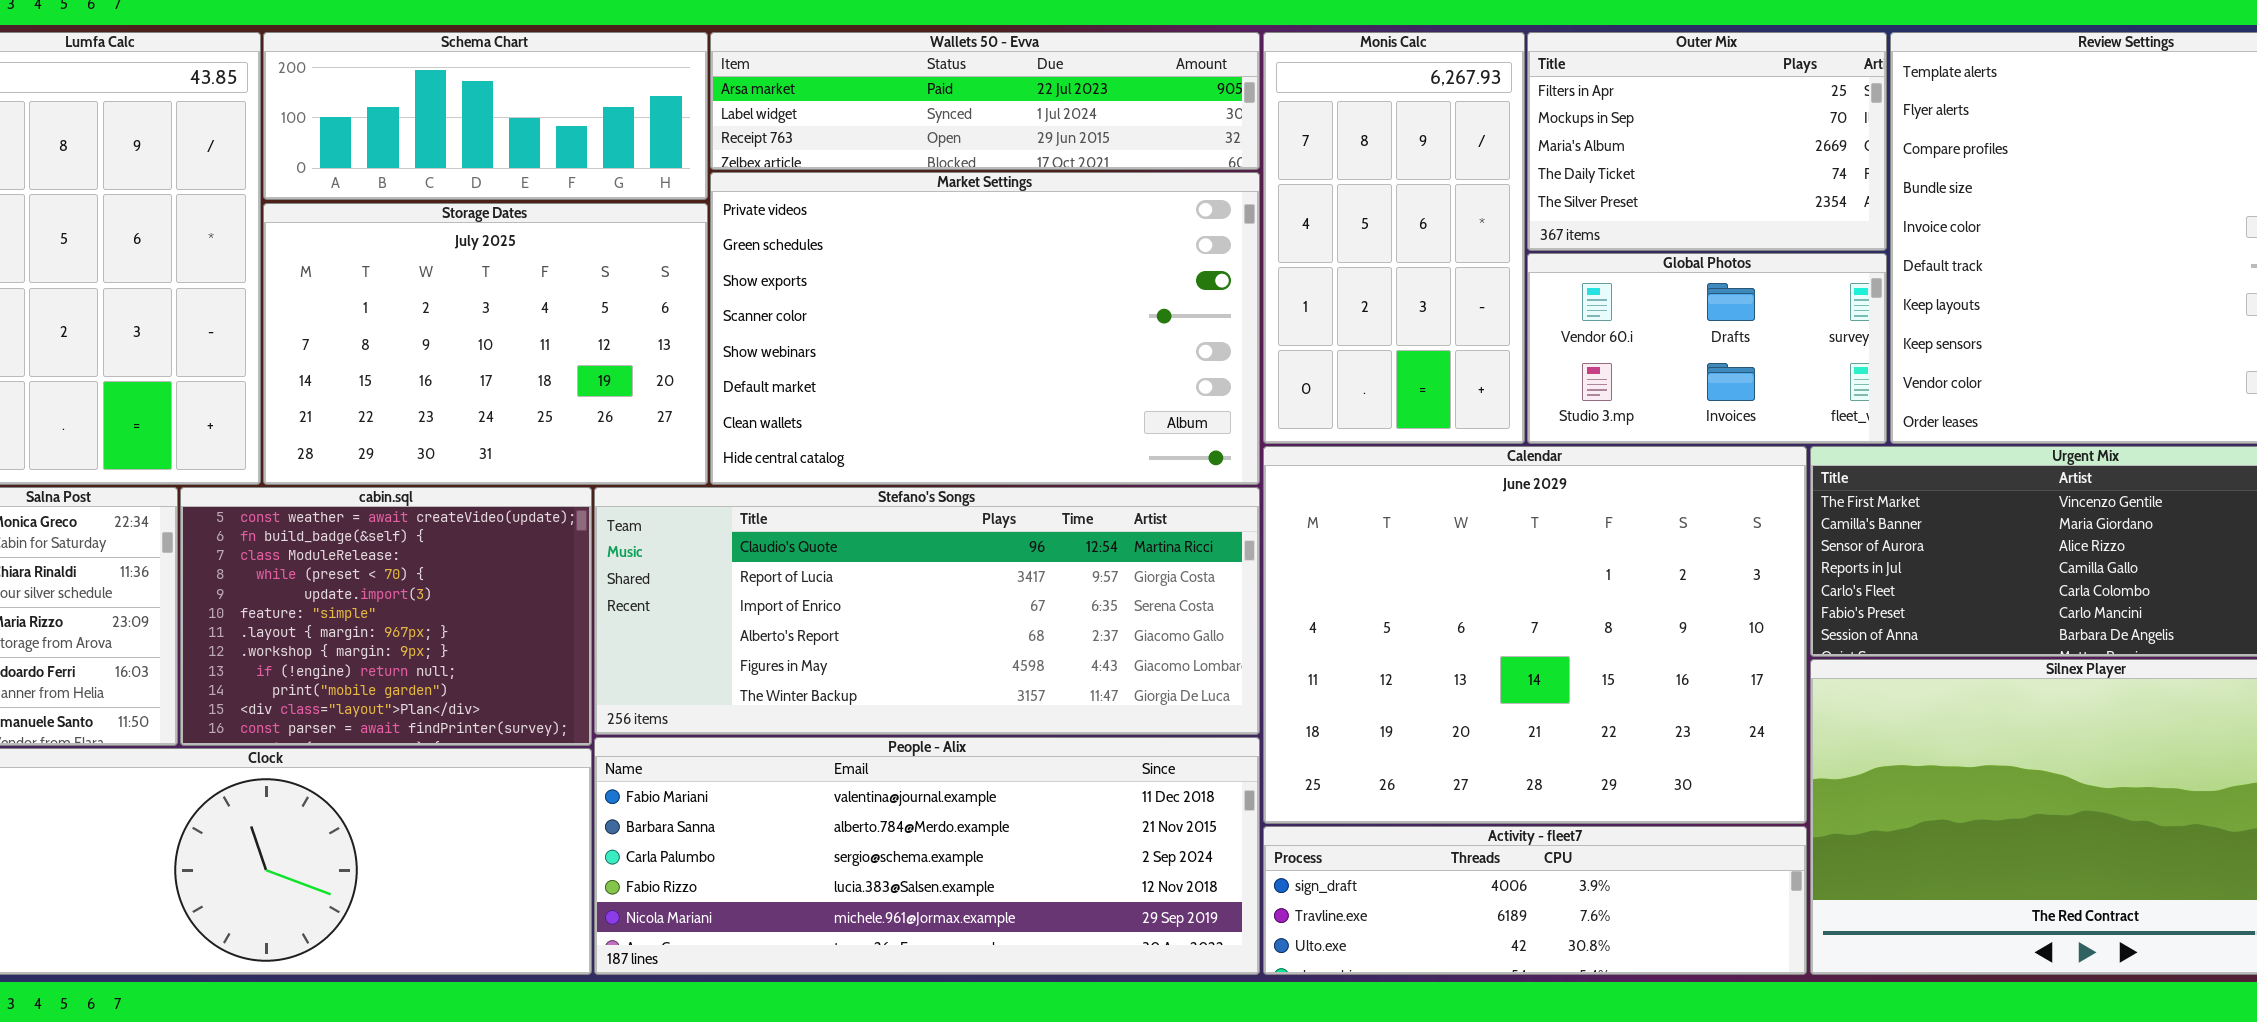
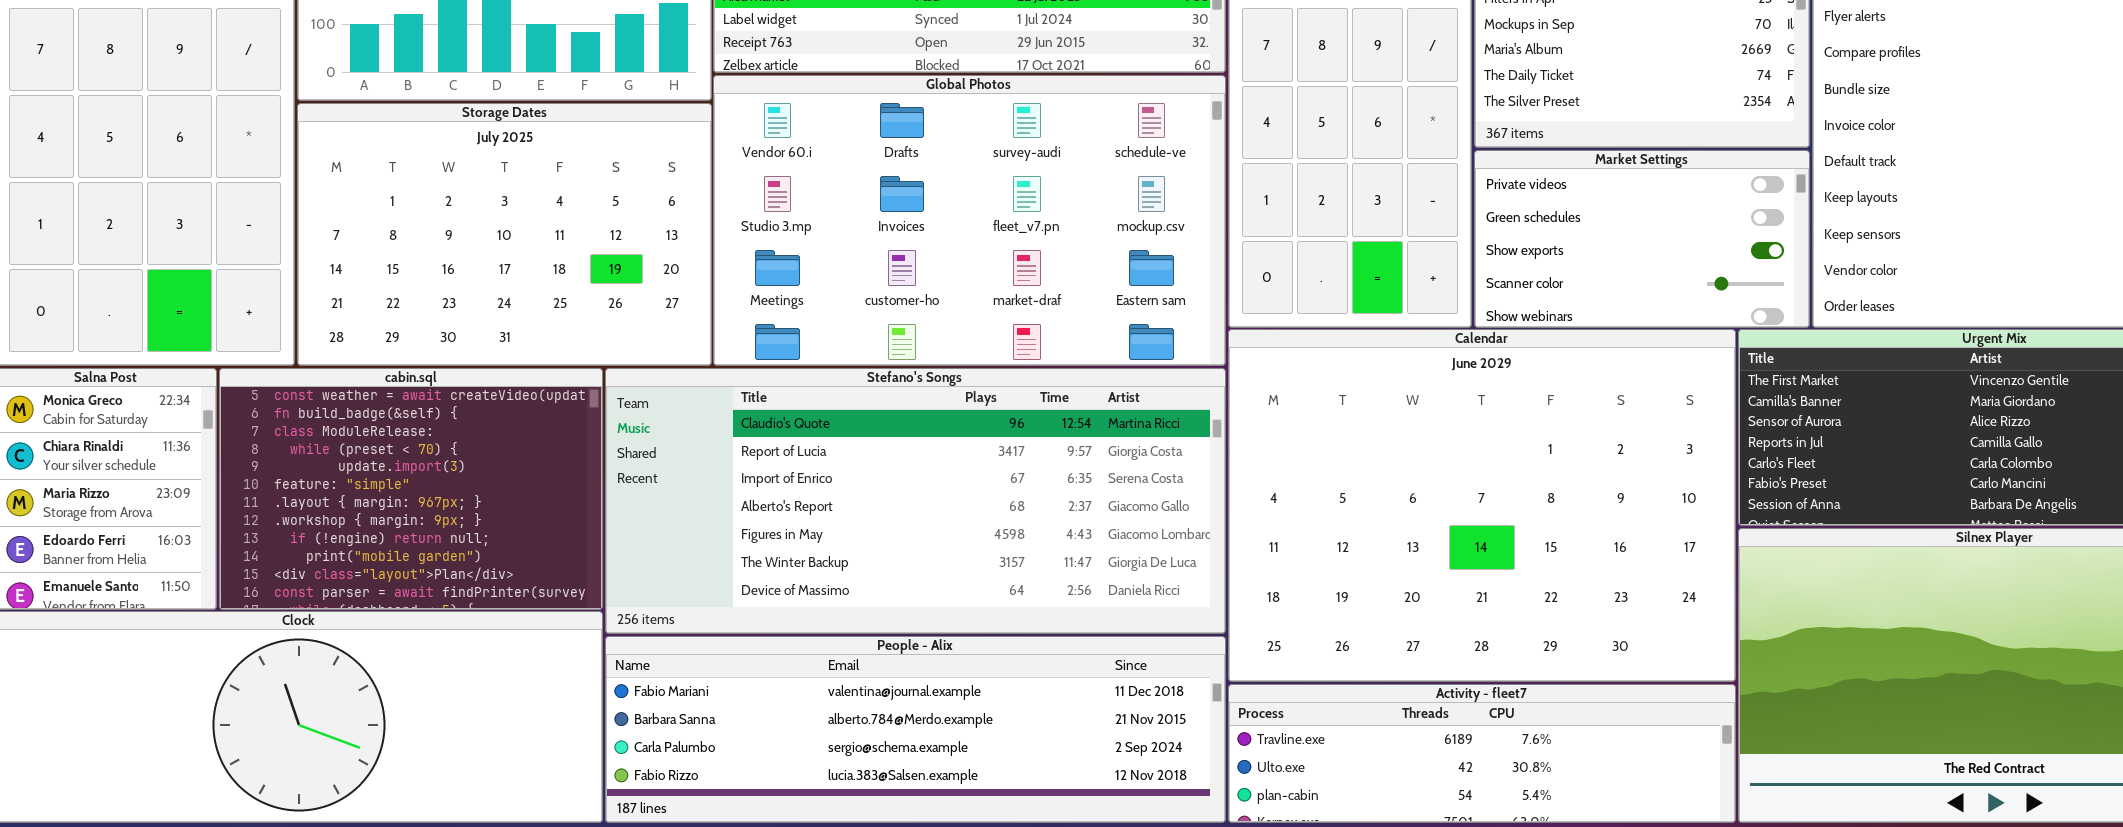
Market Settings: [710,172,1260,485] -> [1474,150,1810,328], moved, resized
Global Photos: [1527,253,1887,444] -> [713,75,1226,366], moved, resized
Stefano's Songs: [594,487,1260,735] -> [605,368,1226,634], resized
People - Alix: [594,737,1260,975] -> [605,636,1226,823], resized
Activity - fleet7: [1263,826,1807,975] -> [1228,684,1736,823], scrolled down 1 row

